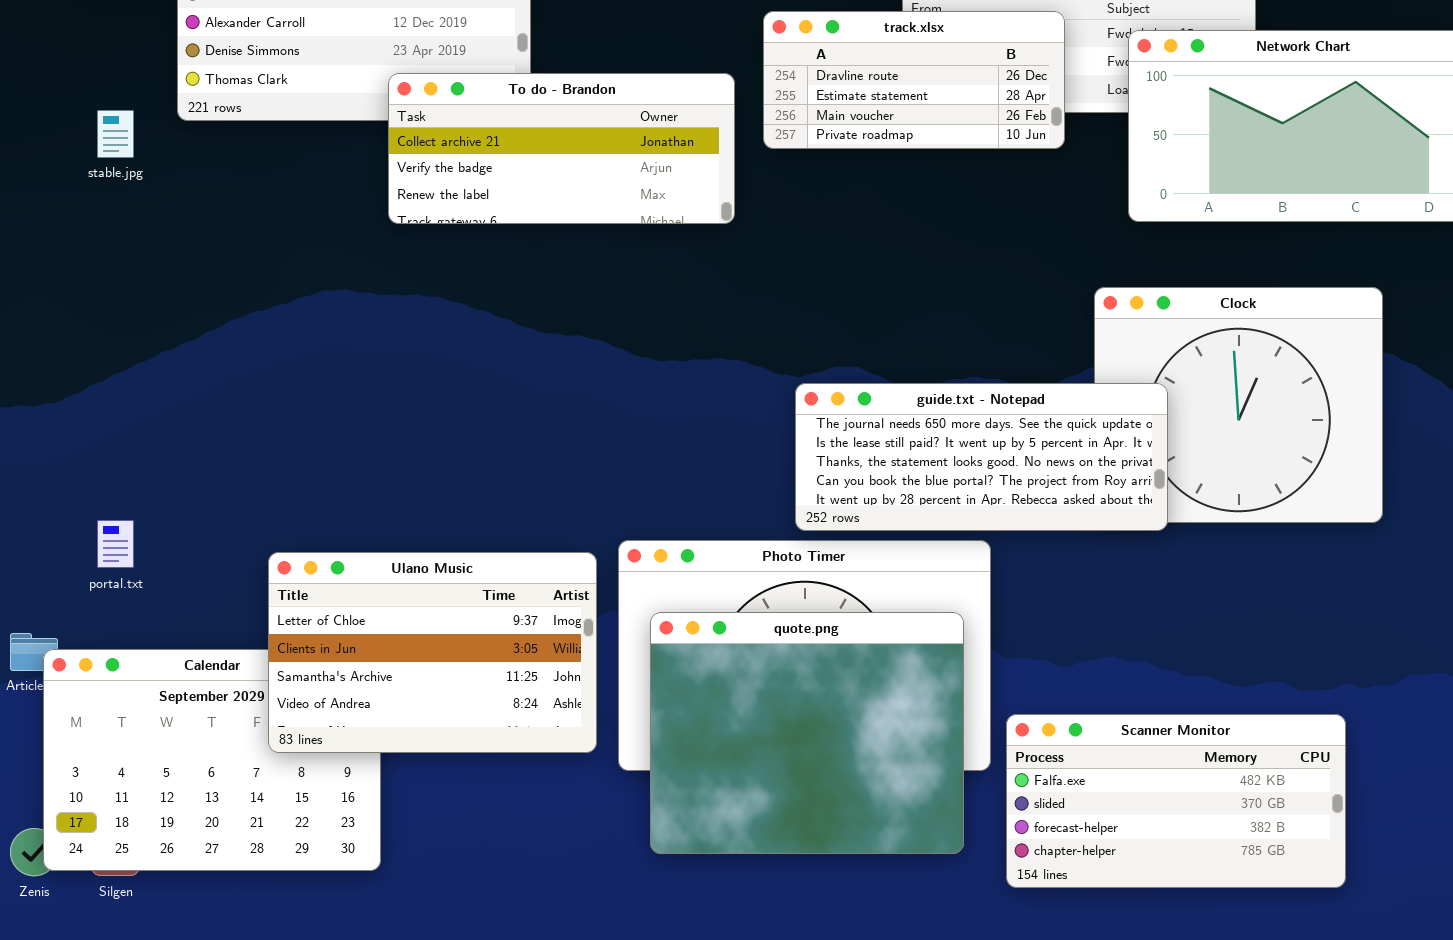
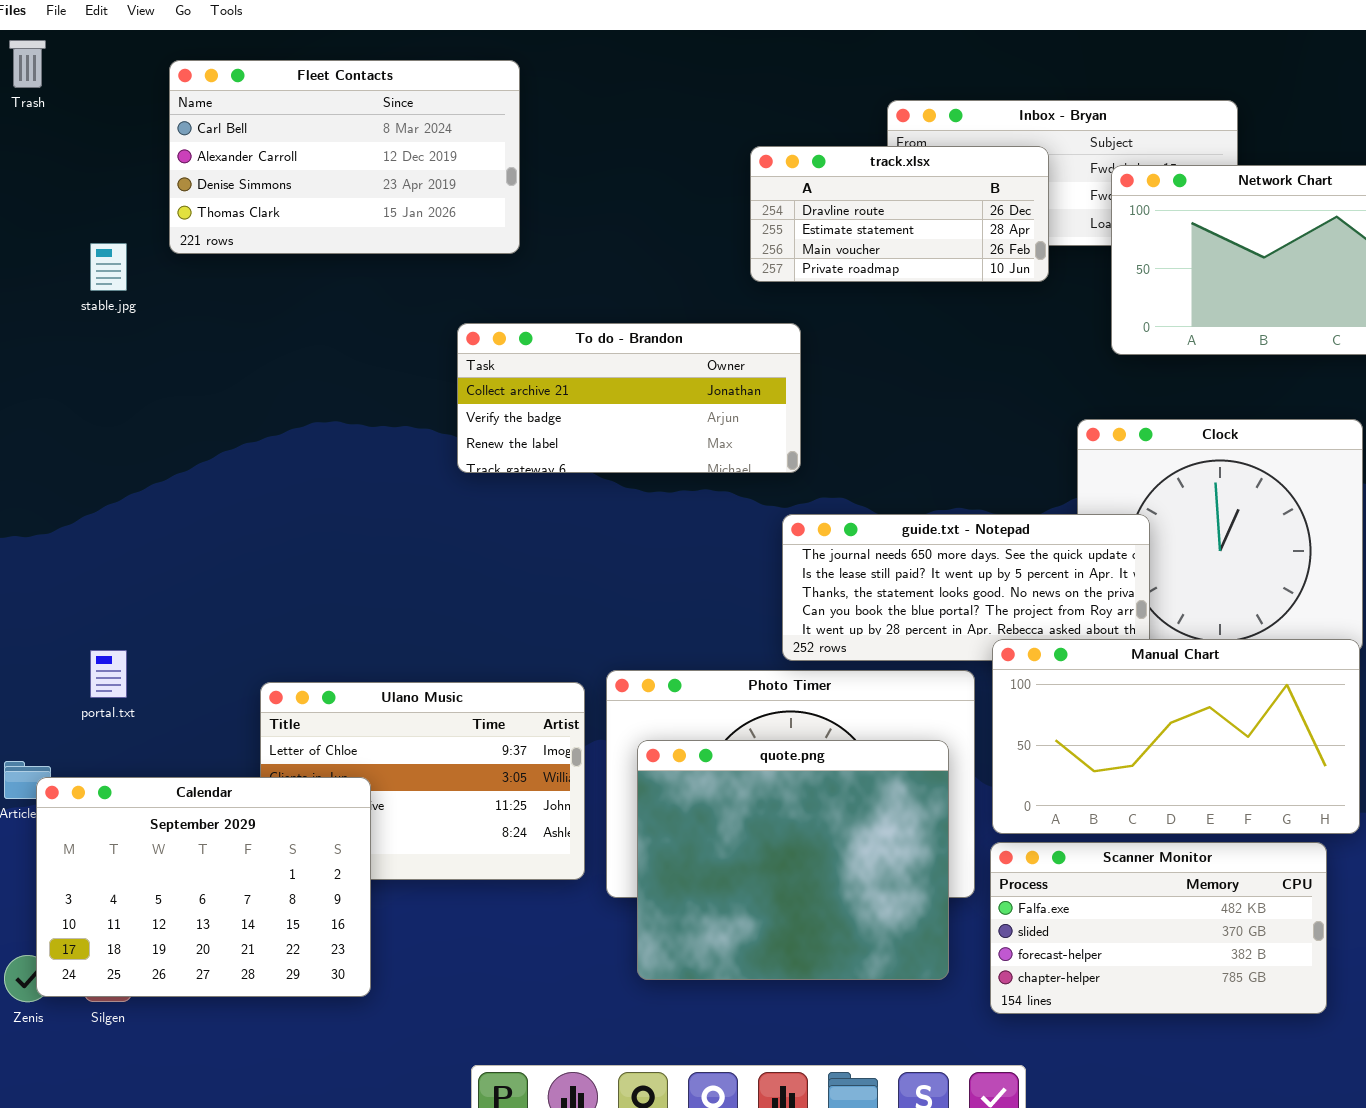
To do - Brandon: [388,73,735,224] -> [457,323,801,473], moved
Manual Chart: none -> [992,639,1360,834], opened
Calendar: [43,649,381,871] -> [36,777,371,997], raised

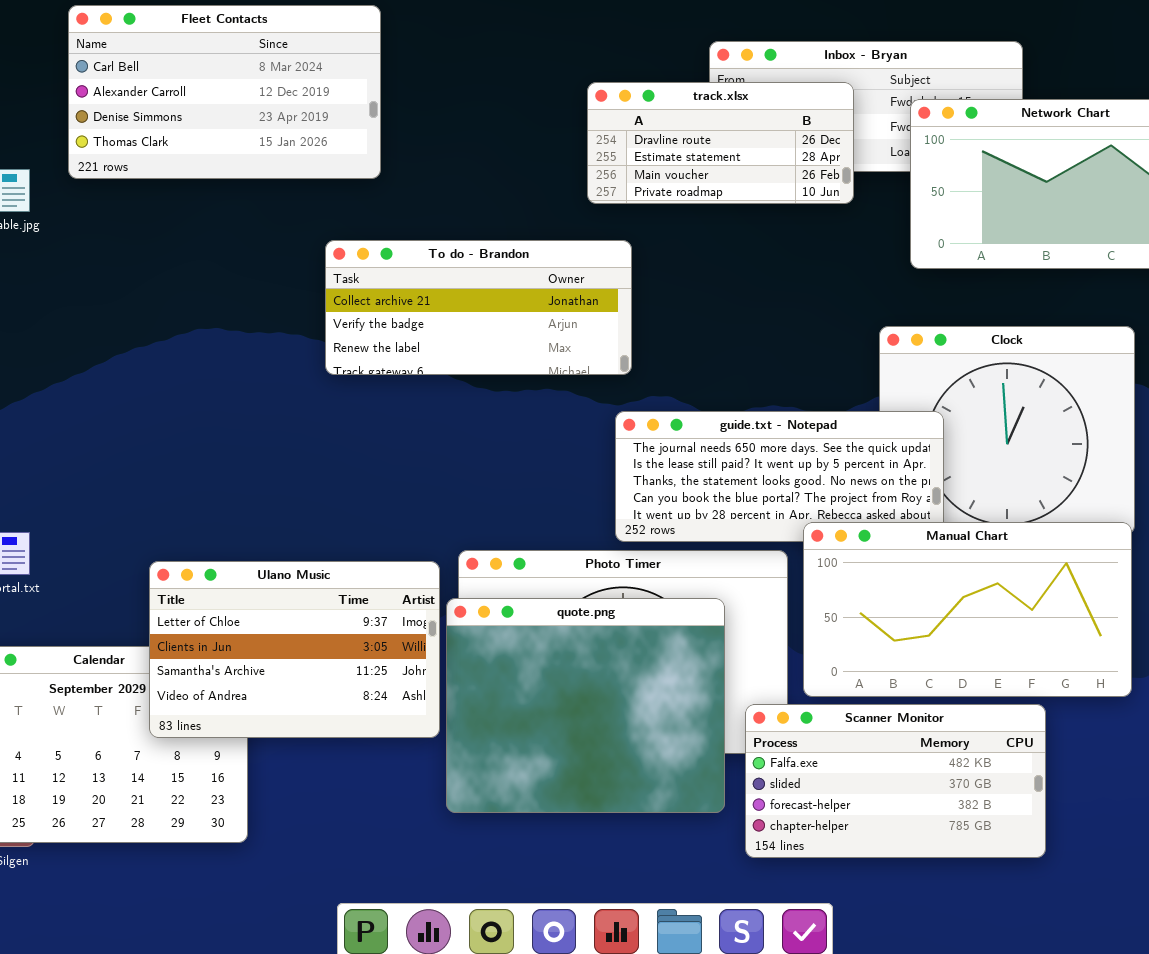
Ulano Music: [260,682,585,880] -> [149,561,440,738], raised
quote.png: [637,740,949,980] -> [446,598,725,813], moved
Scanner Monitor: [990,842,1327,1014] -> [745,704,1046,858], moved

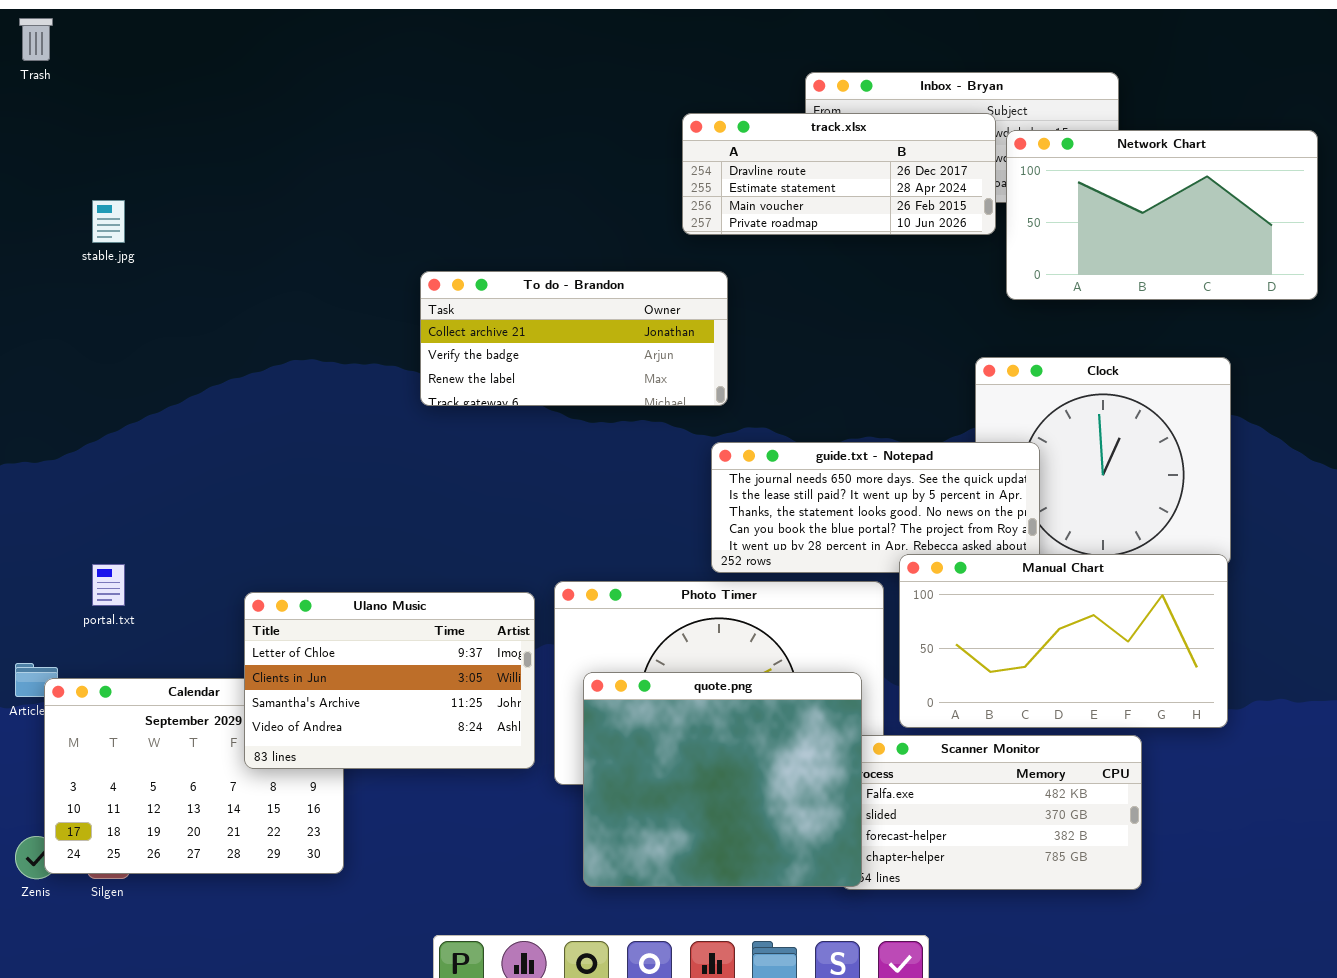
Fleet Contacts: [68,5,381,179] -> none, closed
track.xlsx: [587,82,854,204] -> [682,113,996,235], resized
quote.png: [446,598,725,813] -> [583,672,862,887], moved

